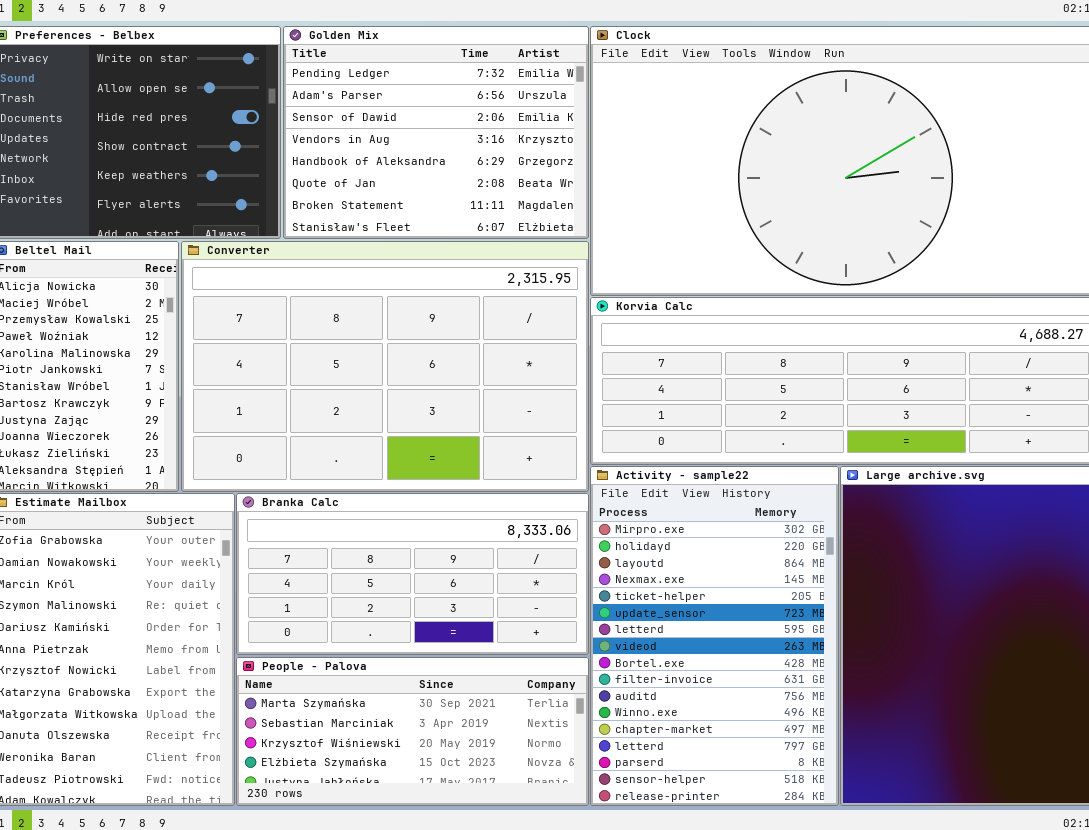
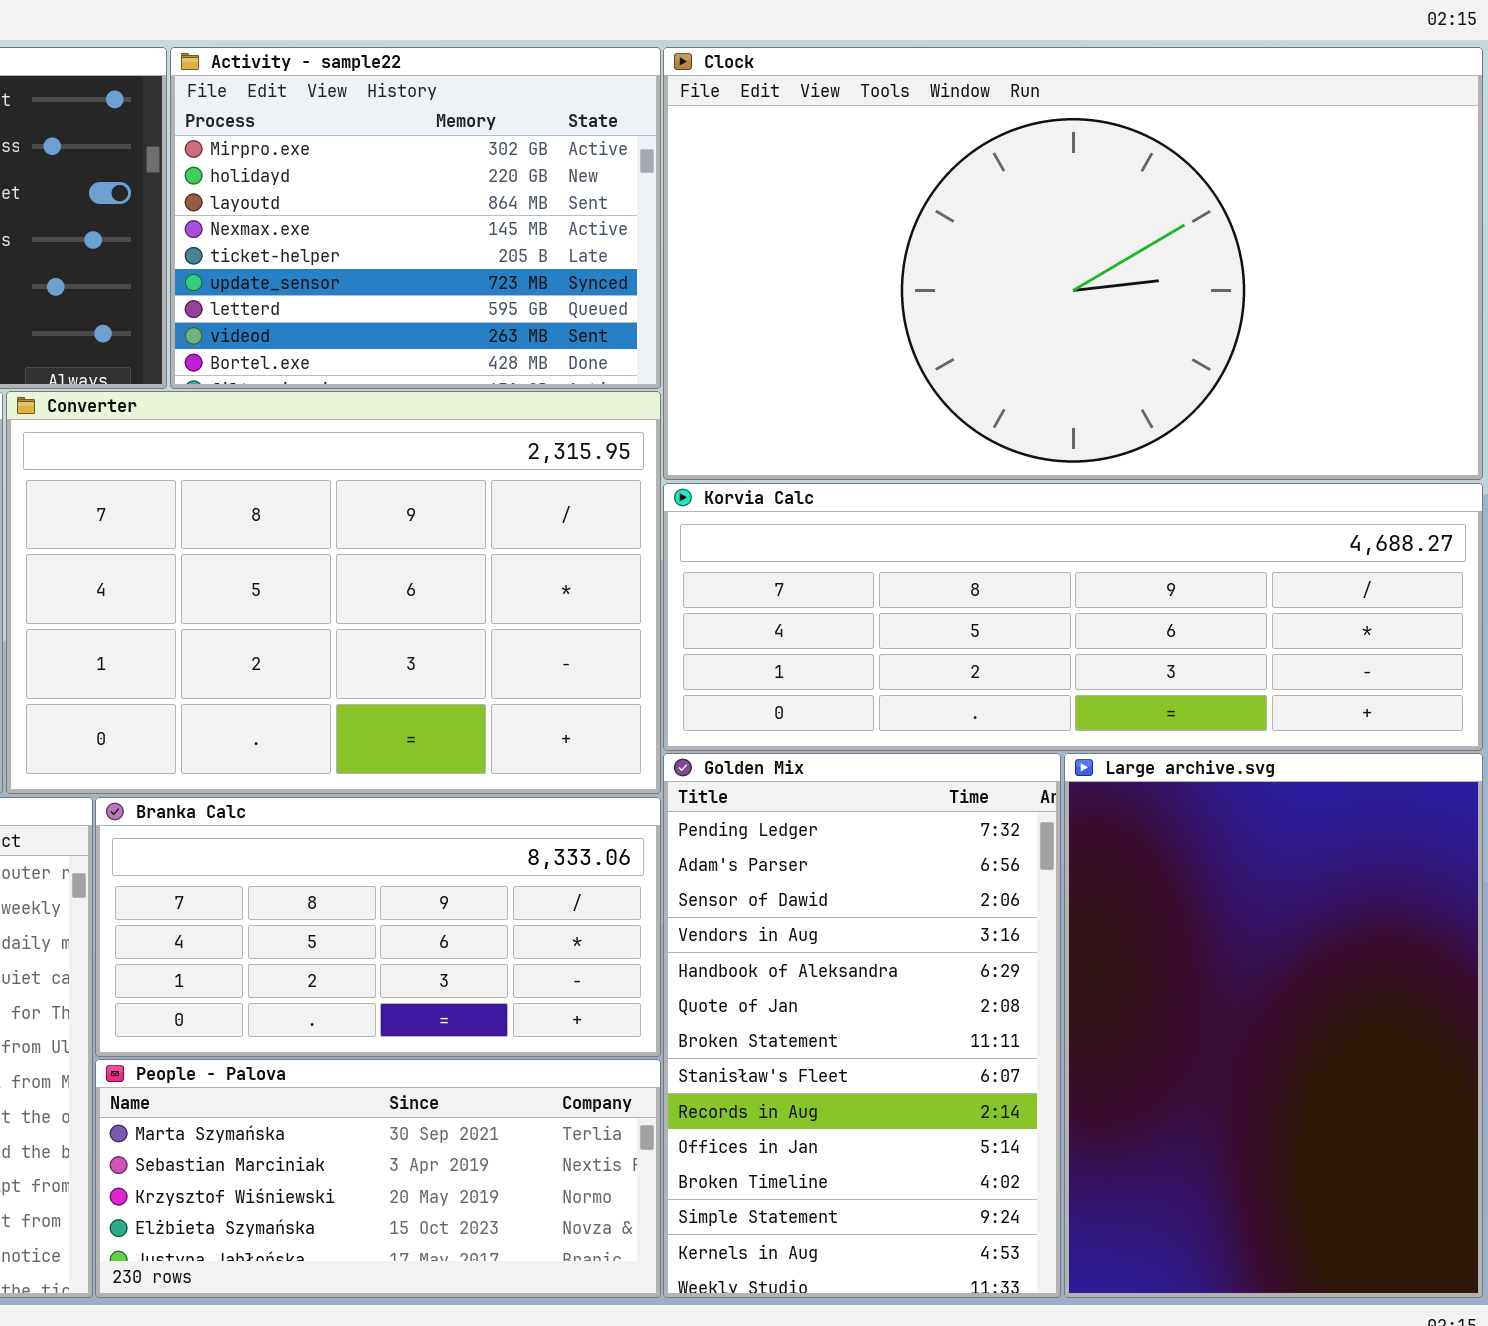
Golden Mix: [283,26,589,239] -> [663,753,1061,1298], moved, resized
Activity - sample22: [590,466,839,806] -> [170,47,661,389], moved, resized

